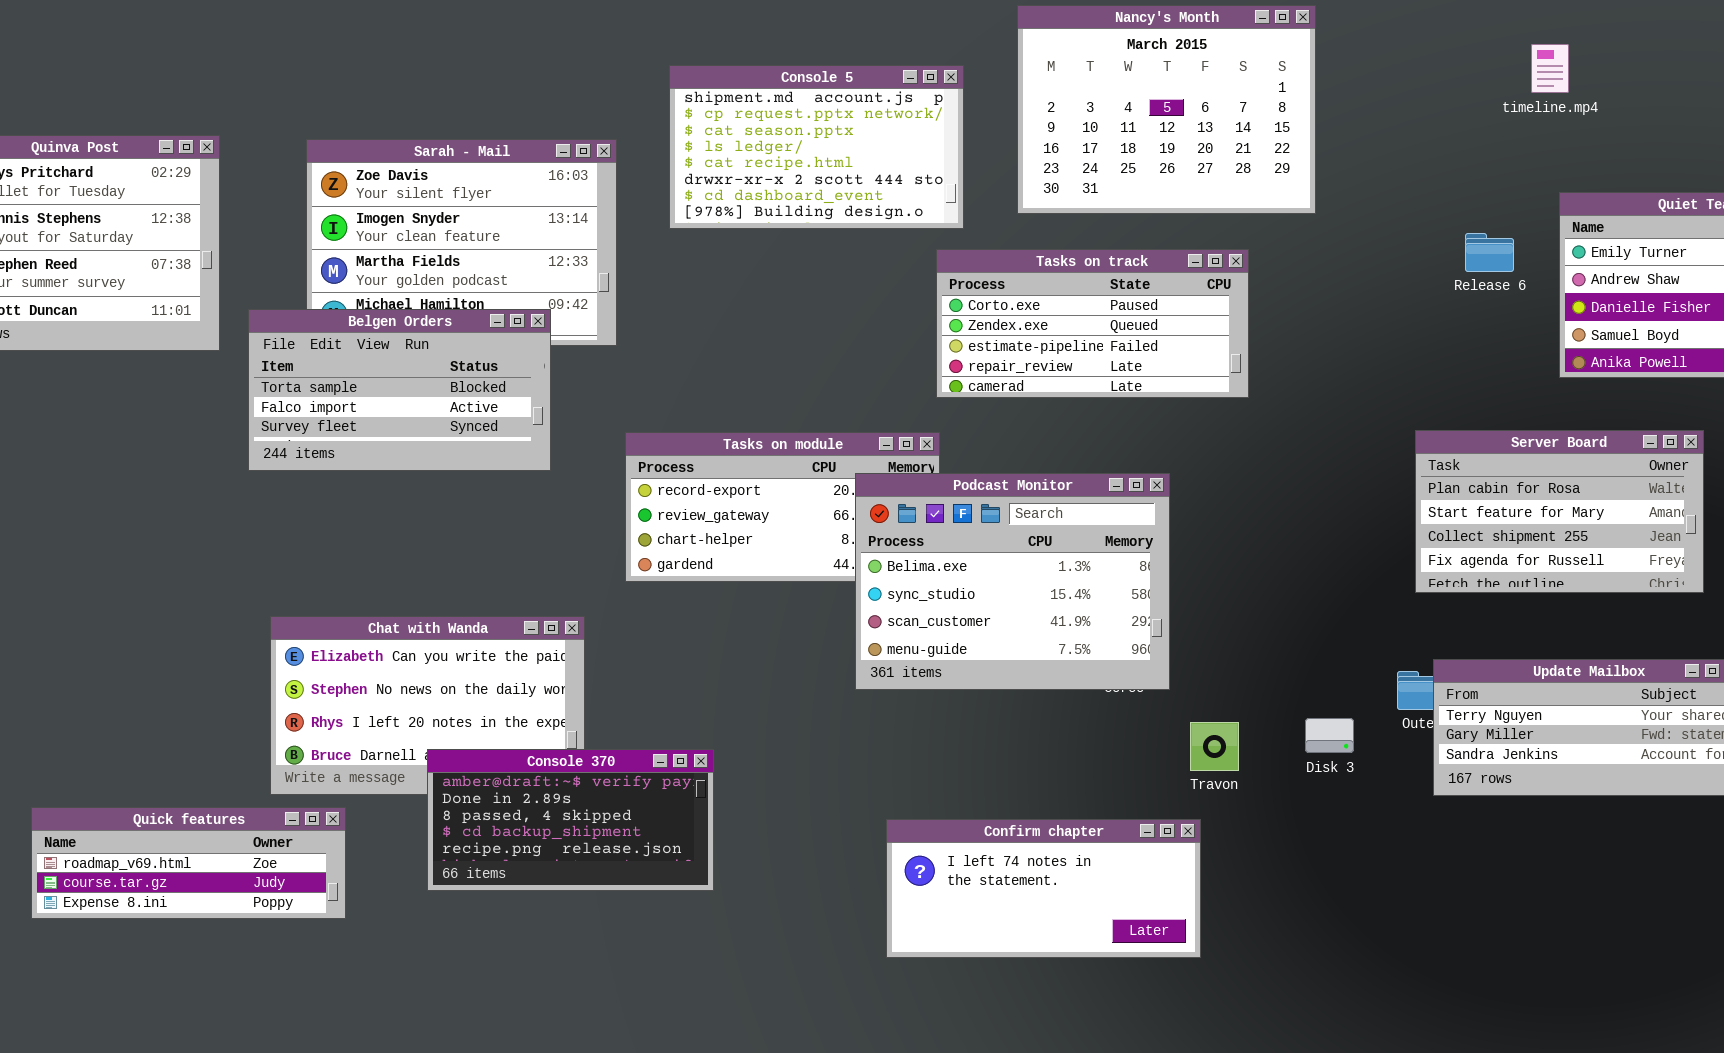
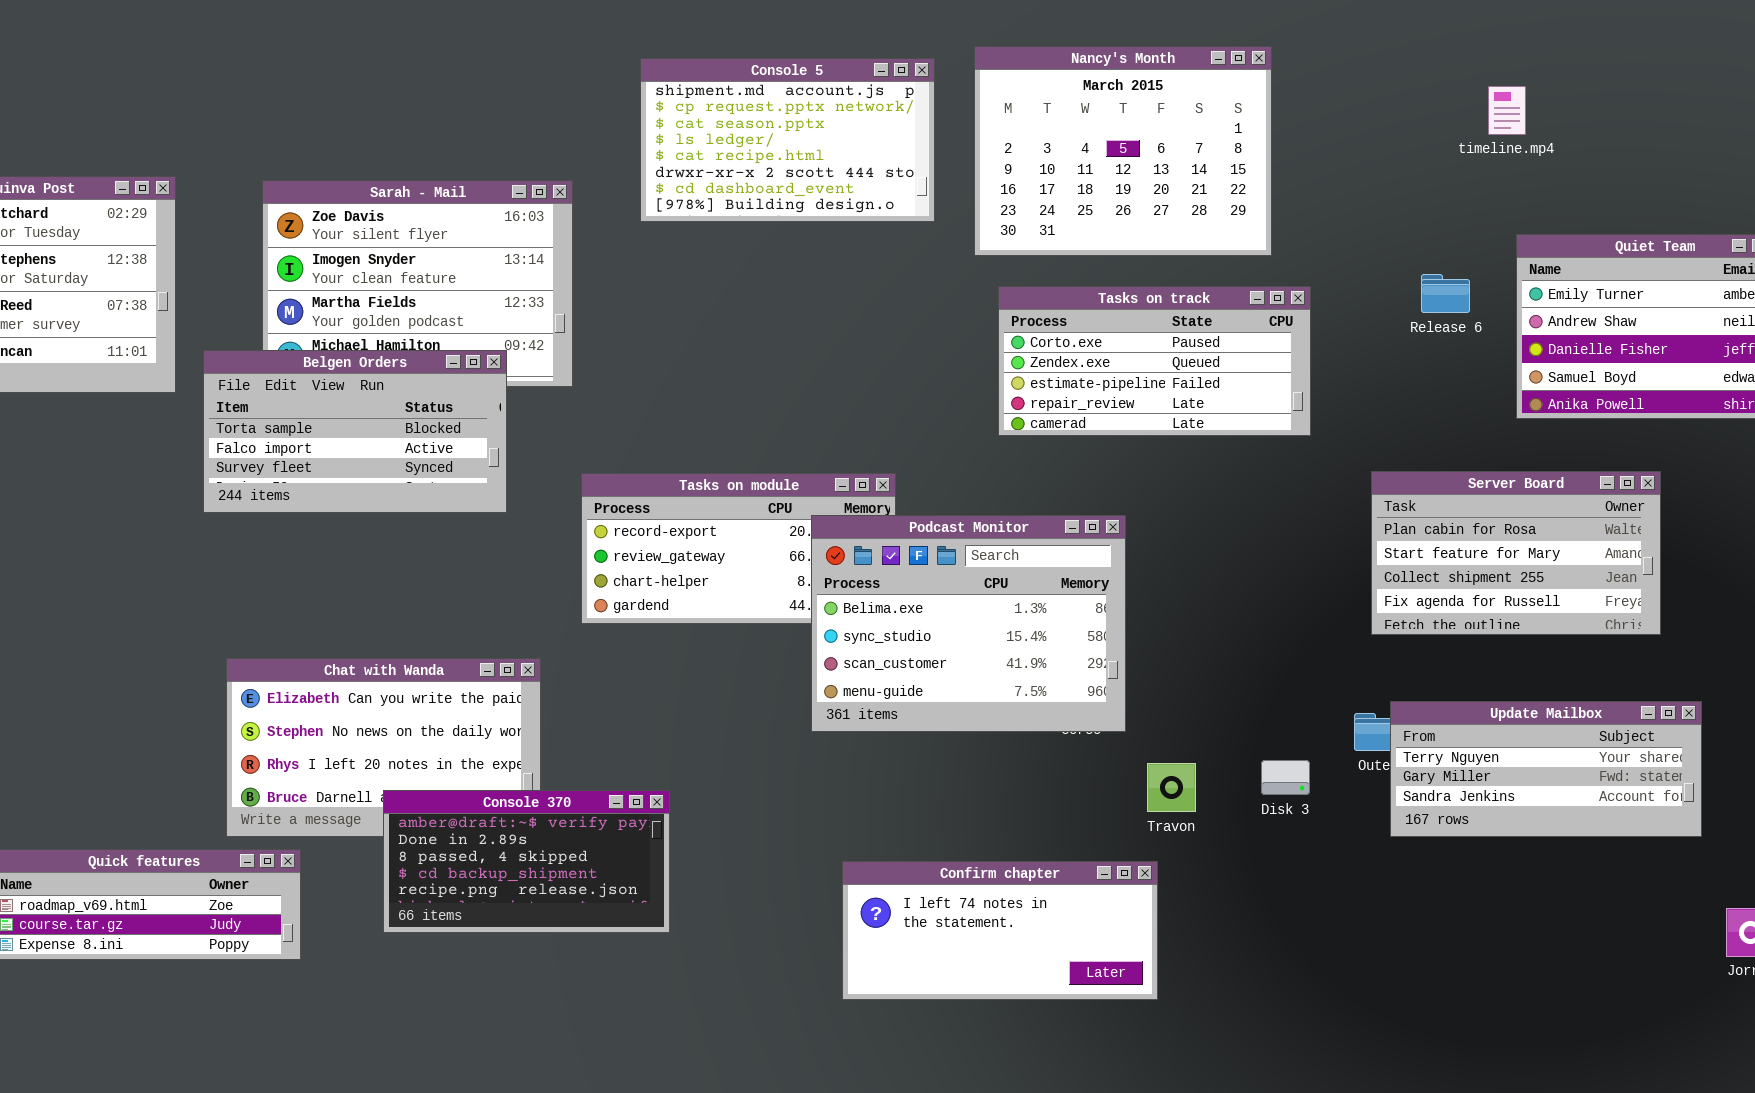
Console 5: [669,65,964,229] -> [640,58,935,222], moved
Tasks on track: [936,249,1249,398] -> [998,286,1311,436], moved

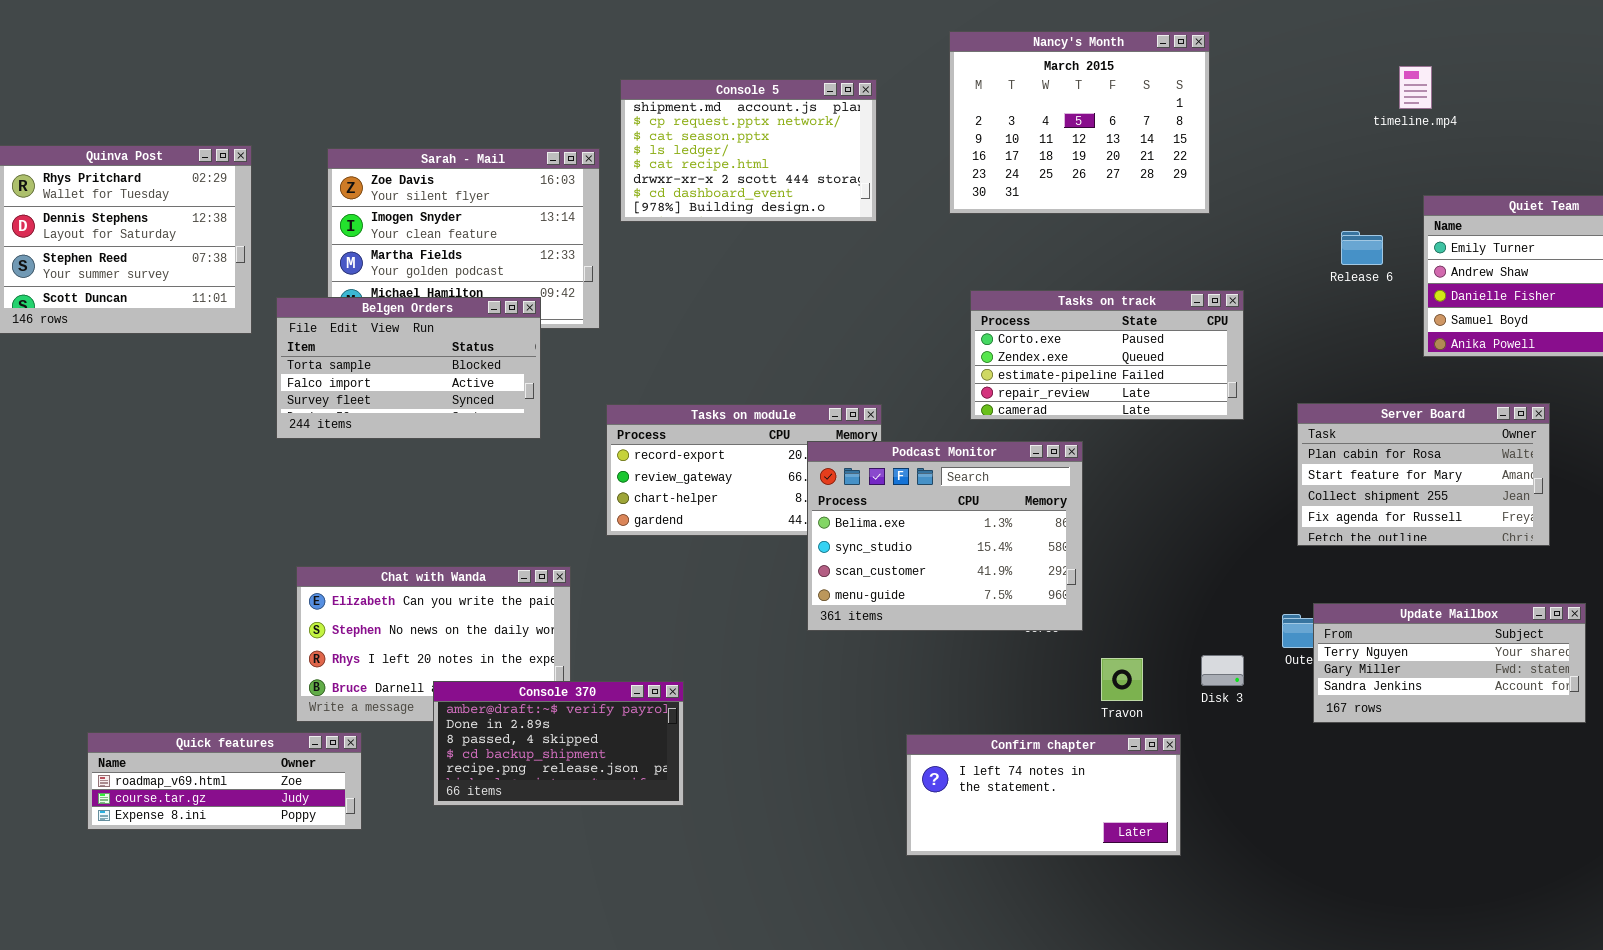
Console 5: [640,58,935,222] -> [620,79,877,222], moved
Tasks on track: [998,286,1311,436] -> [970,290,1244,420], moved
Confirm chapter: [842,861,1158,1000] -> [906,734,1181,856], moved

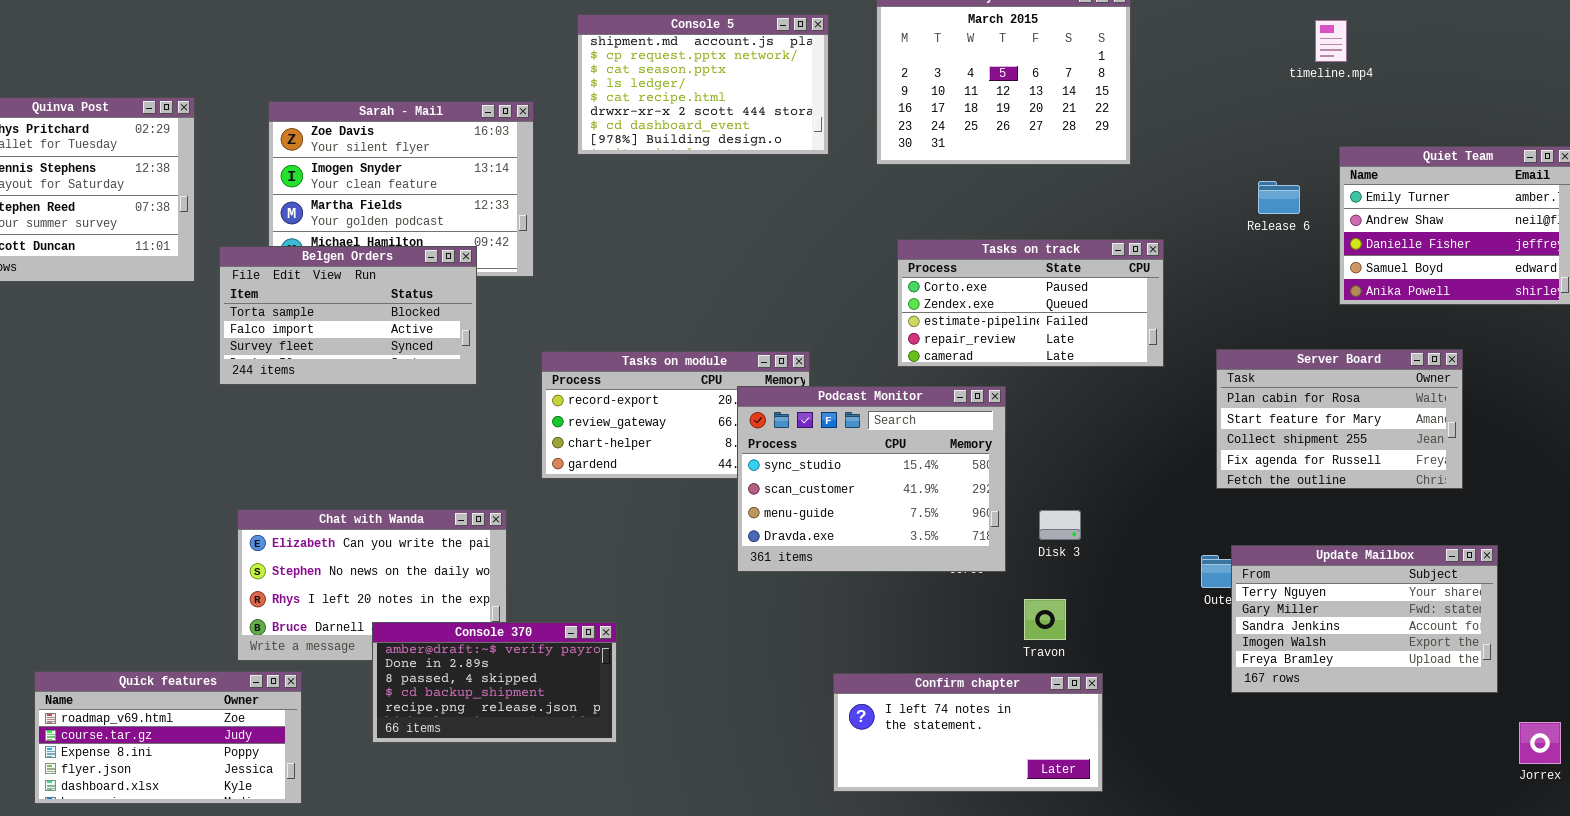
Console 5: [620,79,877,222] -> [577,14,829,155], moved
Podcast Monitor: [807,441,1083,631] -> [737,386,1006,572], scrolled down 1 row
Update Mailbox: [1313,603,1586,723] -> [1231,545,1498,693], resized
Disk 3: [1201,655,1244,686] -> [1039,510,1081,540], moved
Quick features: [87,732,362,830] -> [34,671,302,804], resized

